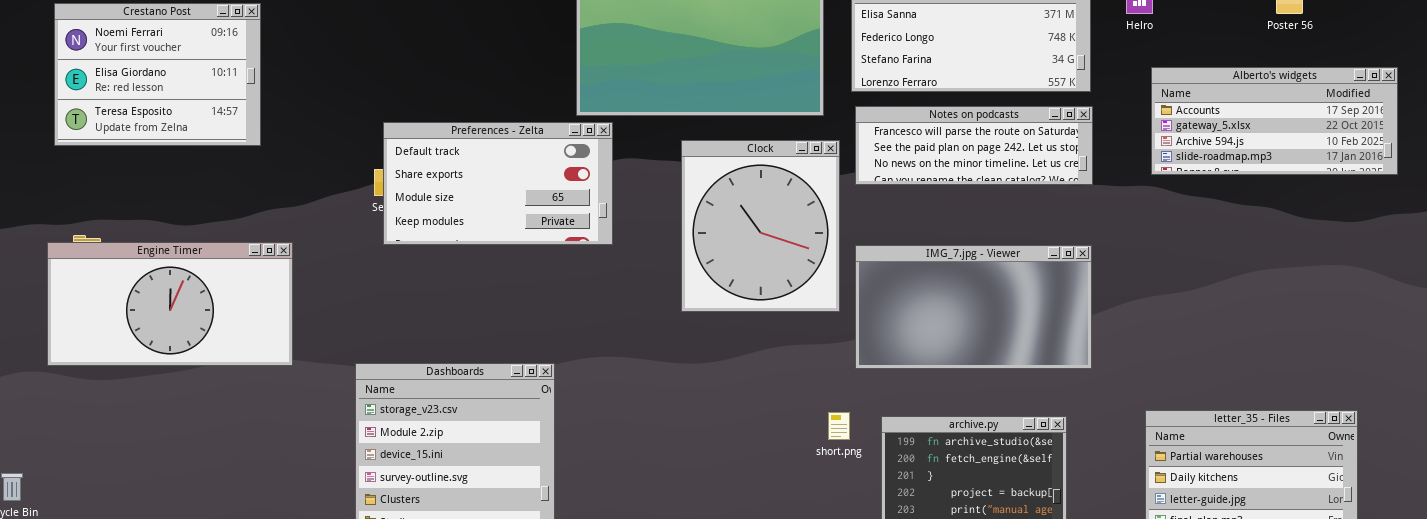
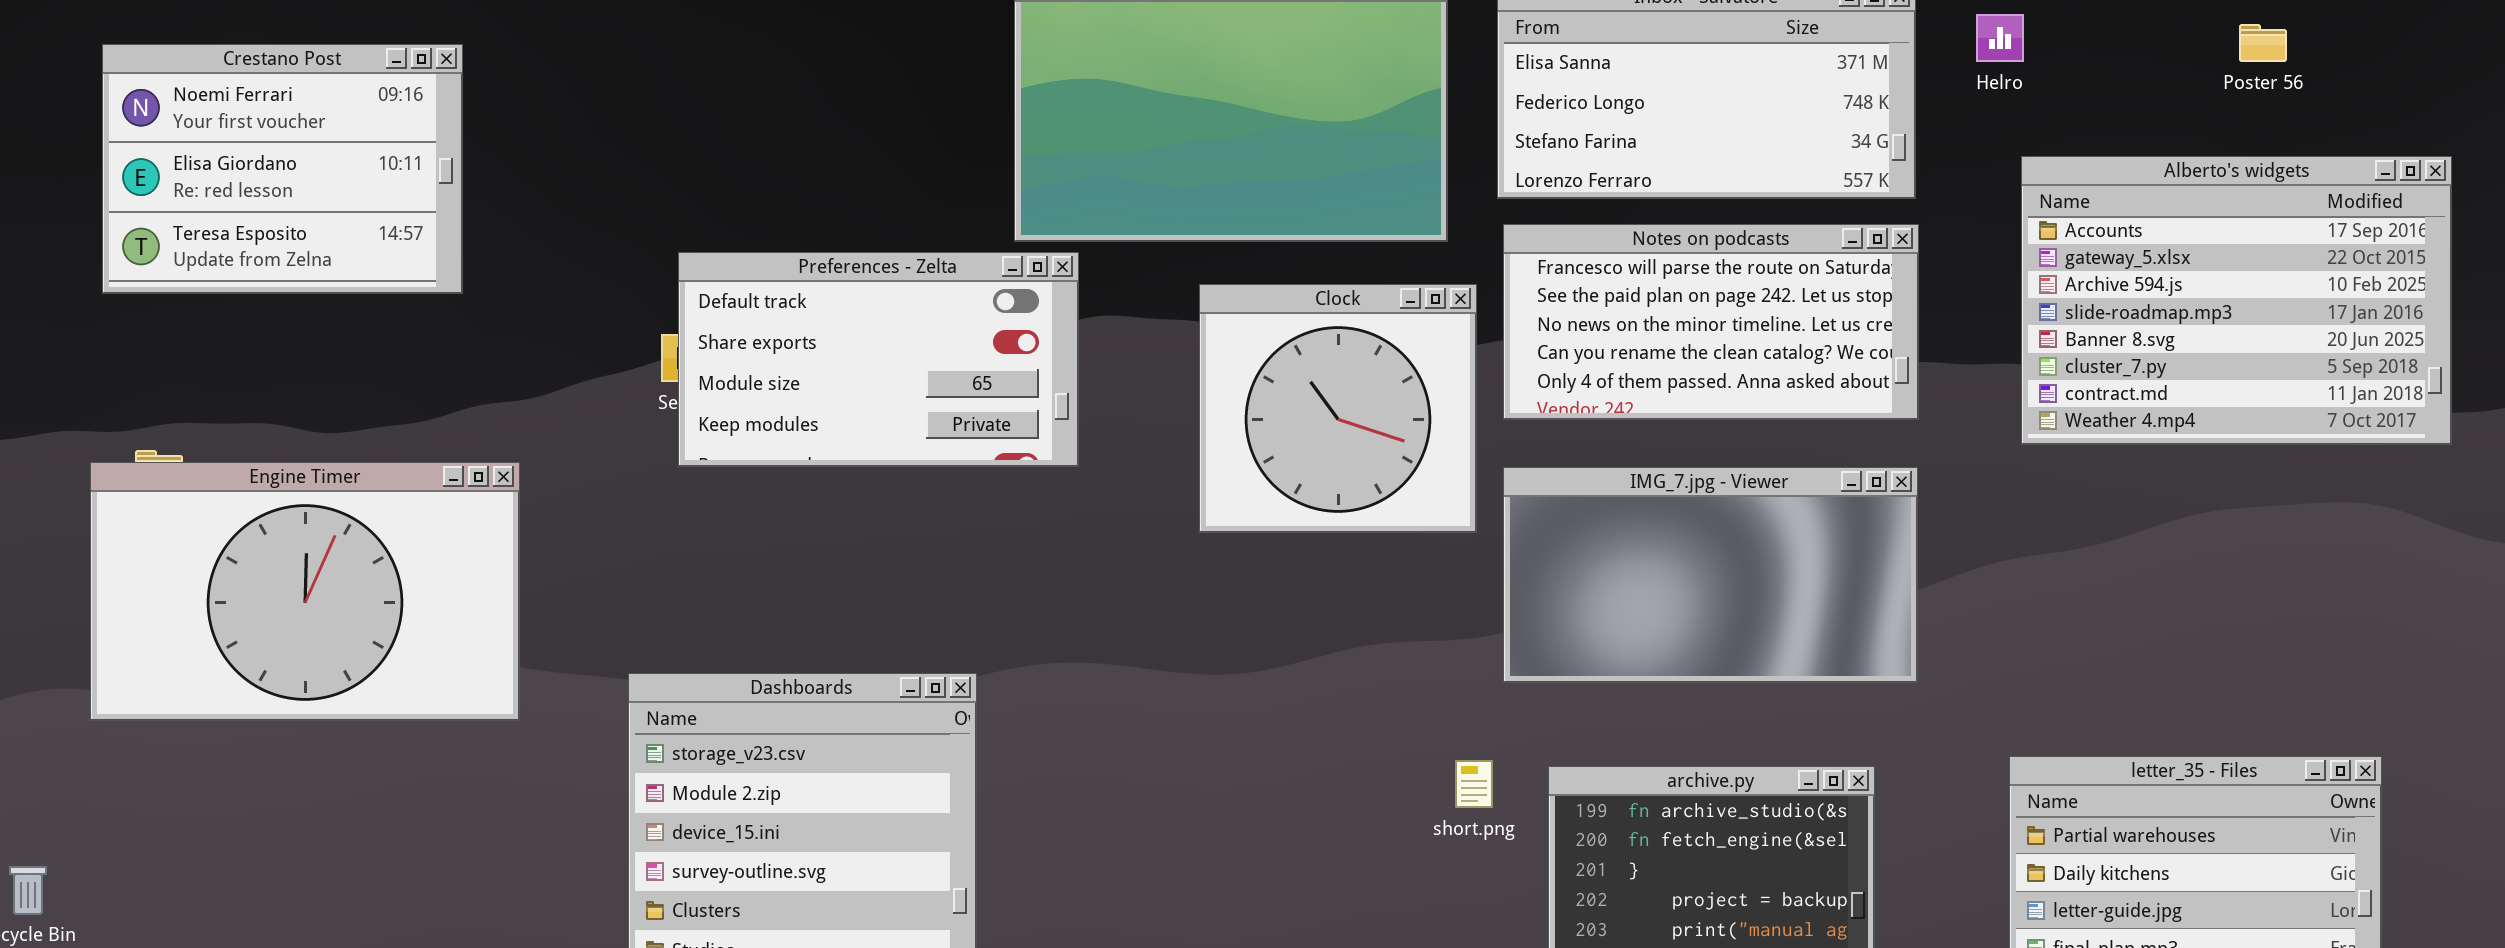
Alberto's widgets: [1151,67,1398,175] -> [2021,156,2452,445], resized
Notes on podcasts: [855,106,1093,185] -> [1503,224,1919,420], resized
Clock: [681,140,840,312] -> [1199,284,1477,533], resized
Engine Timer: [47,242,293,366] -> [90,462,520,721], resized

